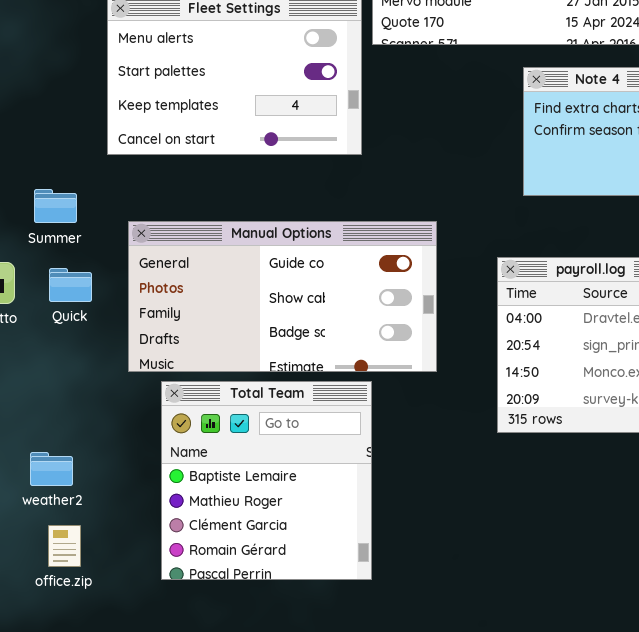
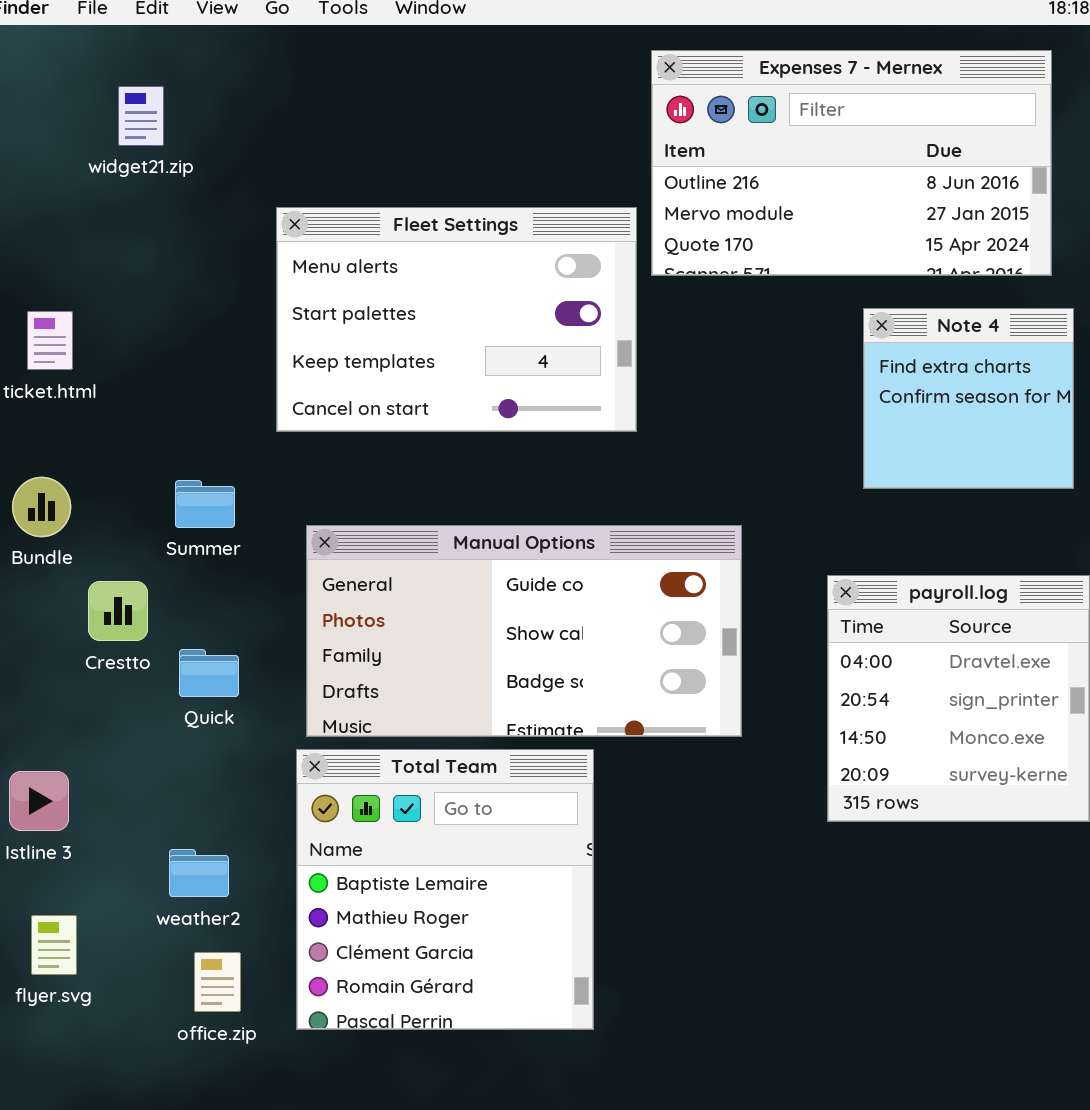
Quick: [49,268,92,302] -> [179,649,239,697], moved
Total Team: [161,381,372,580] -> [296,749,594,1030], moved

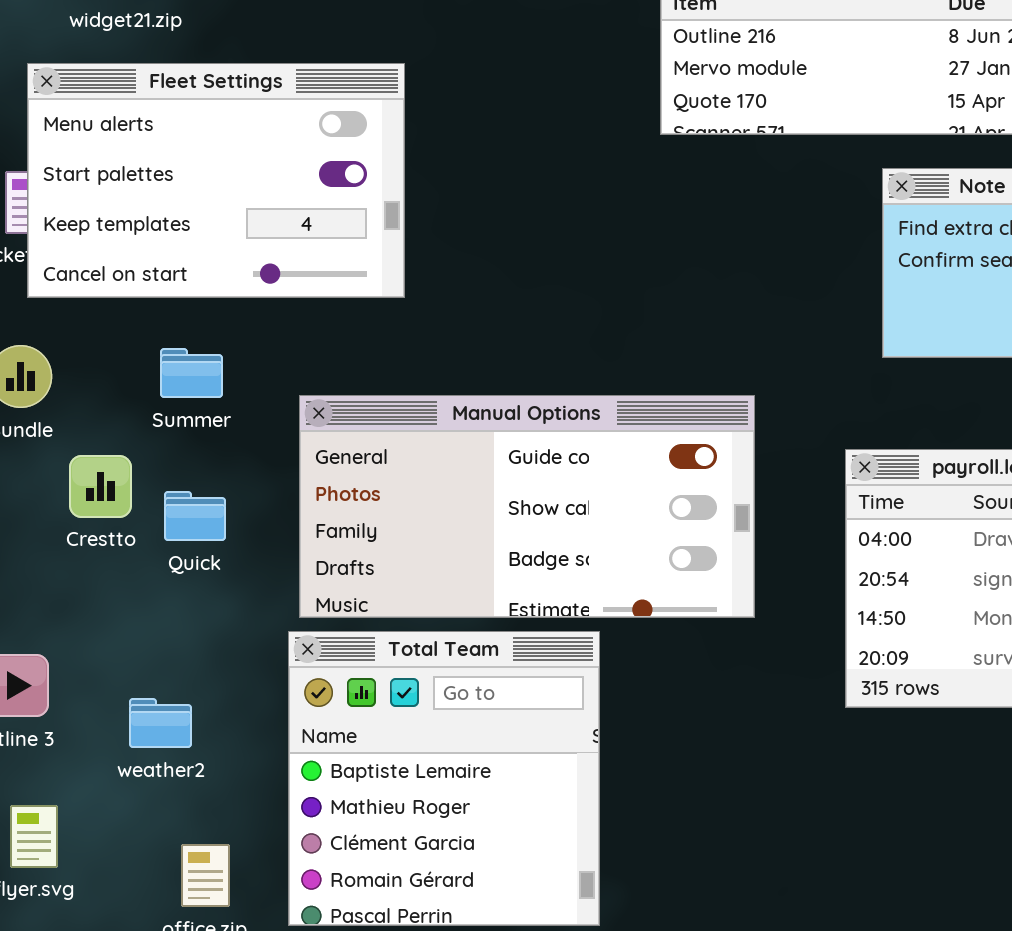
Fleet Settings: [276,207,637,432] -> [27,63,405,298], moved
Quick: [179,649,239,697] -> [164,491,226,541], moved
weather2: [169,849,229,897] -> [129,698,192,748], moved

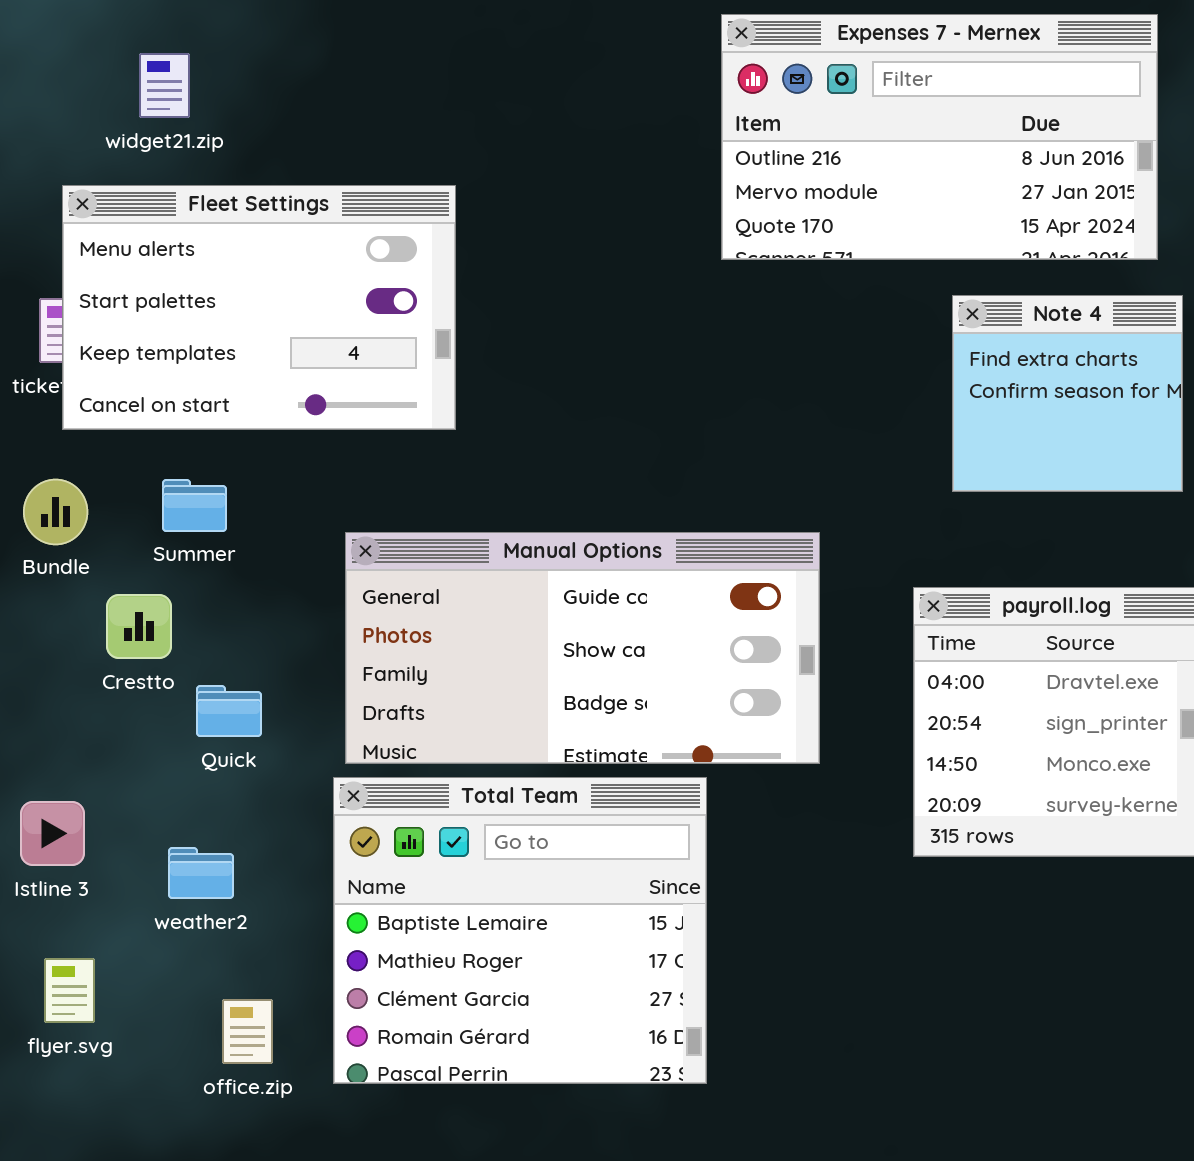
Summer: [160,348,223,398] -> [162,479,227,532], moved
Quick: [164,491,226,541] -> [196,685,262,737], moved
Total Team: [288,631,600,926] -> [333,777,707,1084], resized

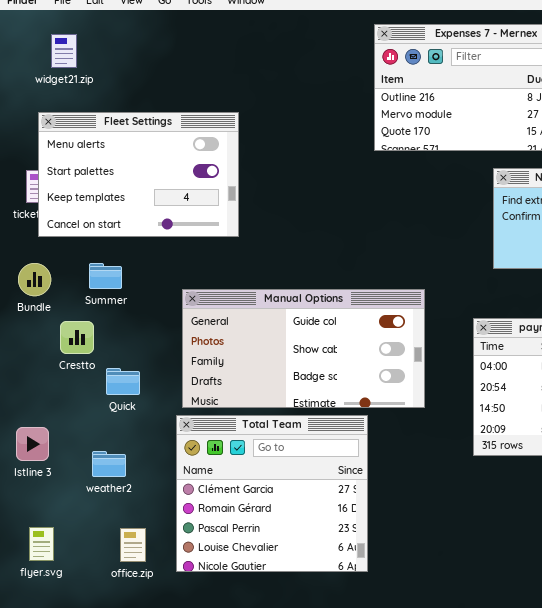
widget21.zip: [139,53,190,118] -> [51,34,77,68], moved
Total Team: [333,777,707,1084] -> [176,415,368,572], scrolled down 2 rows
flyer.svg: [44,958,95,1023] -> [29,527,54,561], moved

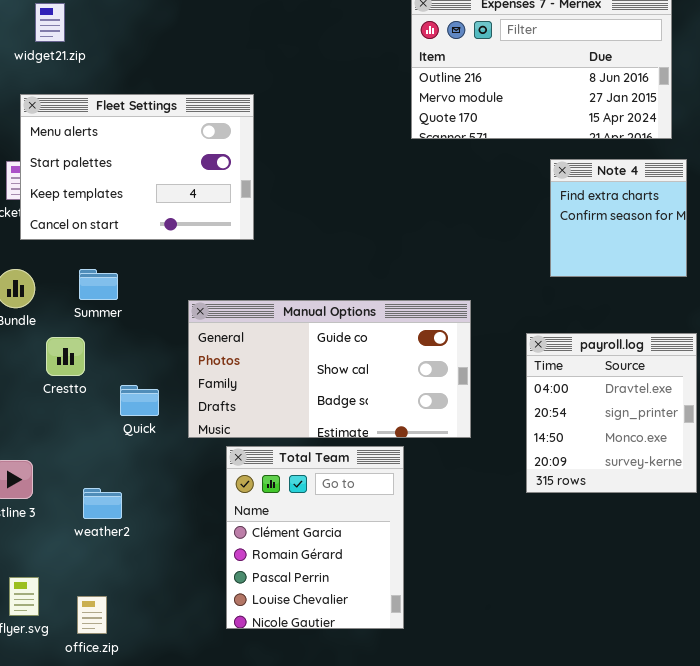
Quick: [106,368,140,395] -> [120,385,159,416], moved
Total Team: [176,415,368,572] -> [226,446,404,629], resized
office.zip: [120,528,146,562] -> [77,596,107,634], moved

